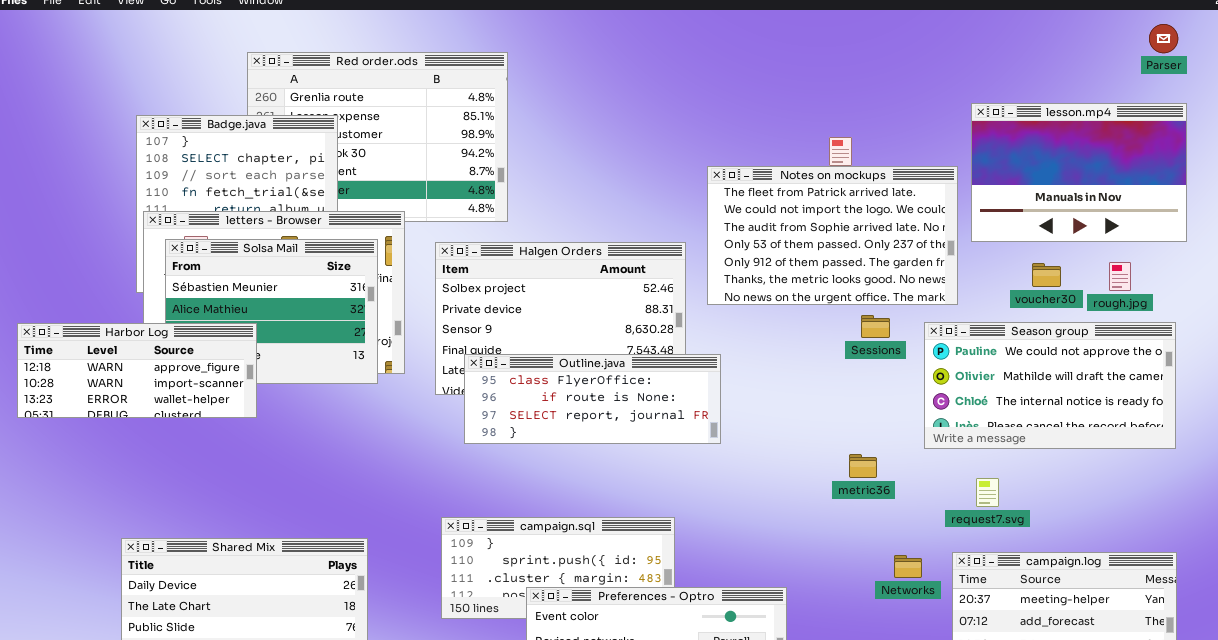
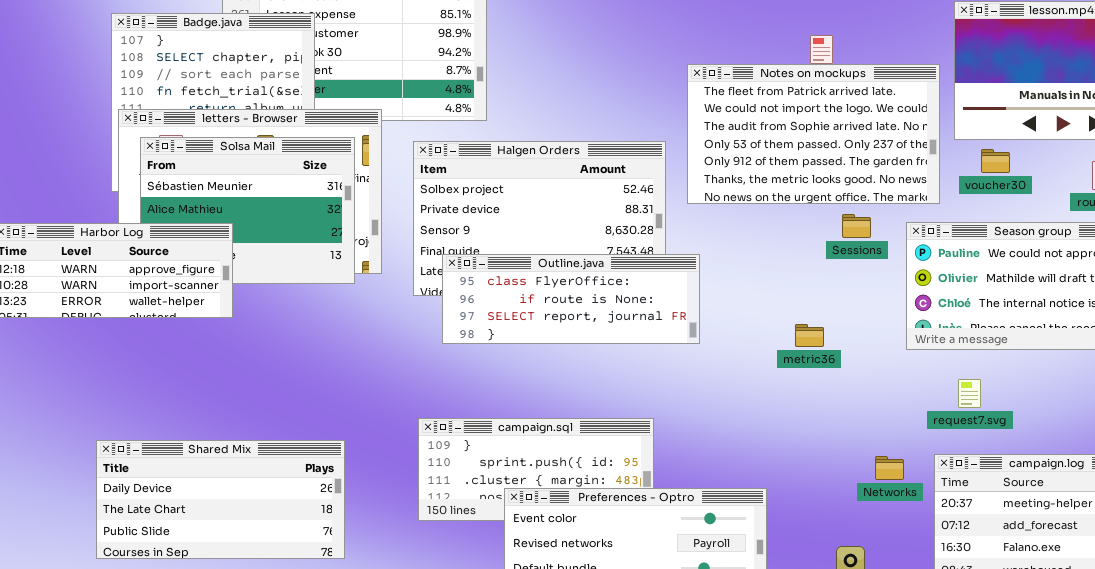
voucher30: [1032,263,1061,287] -> [981,149,1010,173], moved
metric36: [849,454,877,478] -> [795,324,824,347], moved

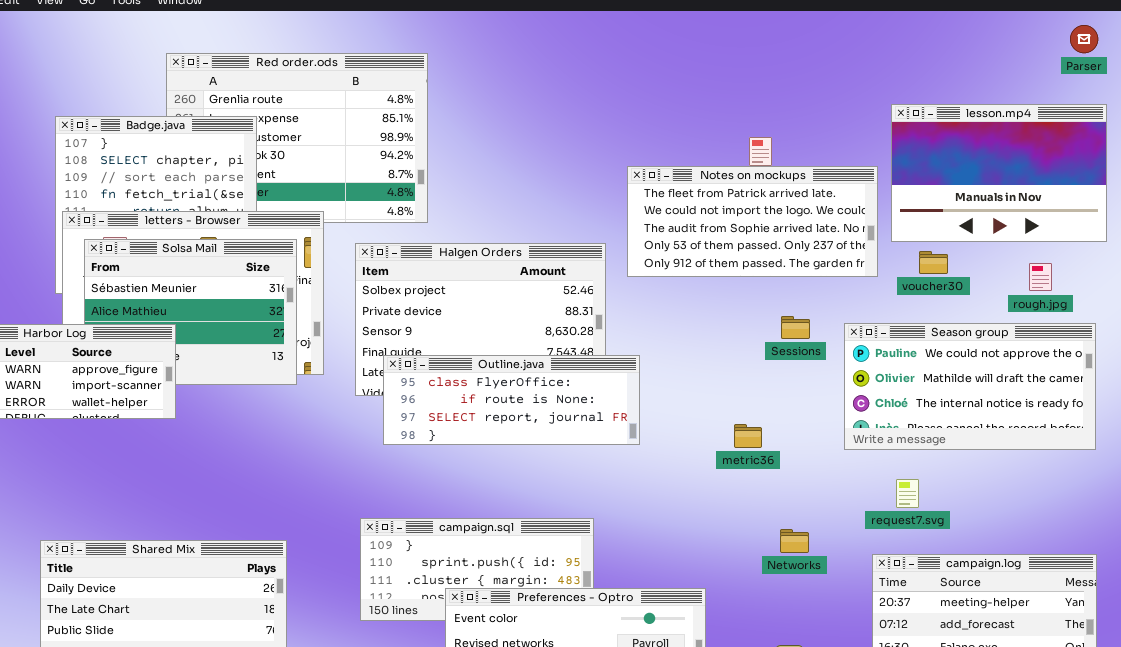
Notes on mockups: [687,64,940,204] -> [627,166,878,277], resized
Networks: [875,456,904,480] -> [780,529,809,553], moved

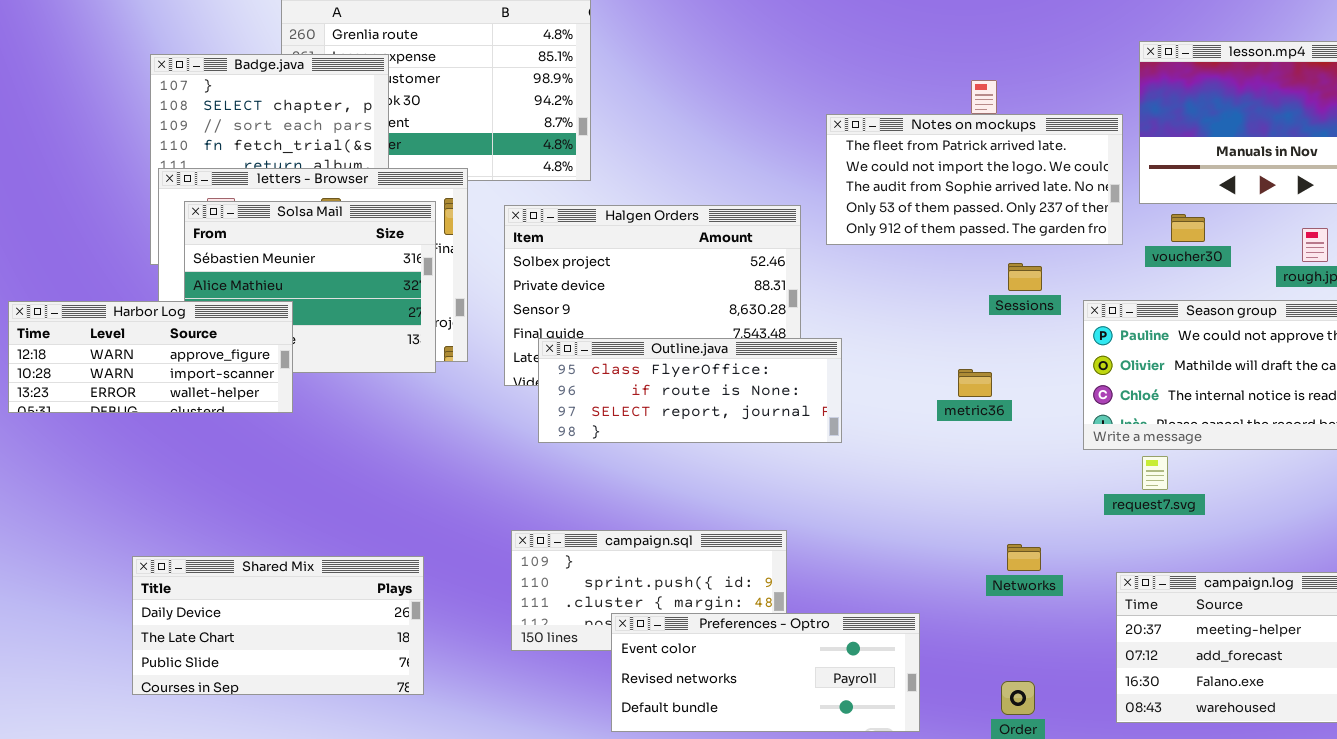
Sessions: [781,316,810,339] -> [1008,263,1042,291], moved
metric36: [734,424,762,448] -> [958,369,992,397], moved
request7.svg: [896,479,919,508] -> [1142,456,1168,490], moved

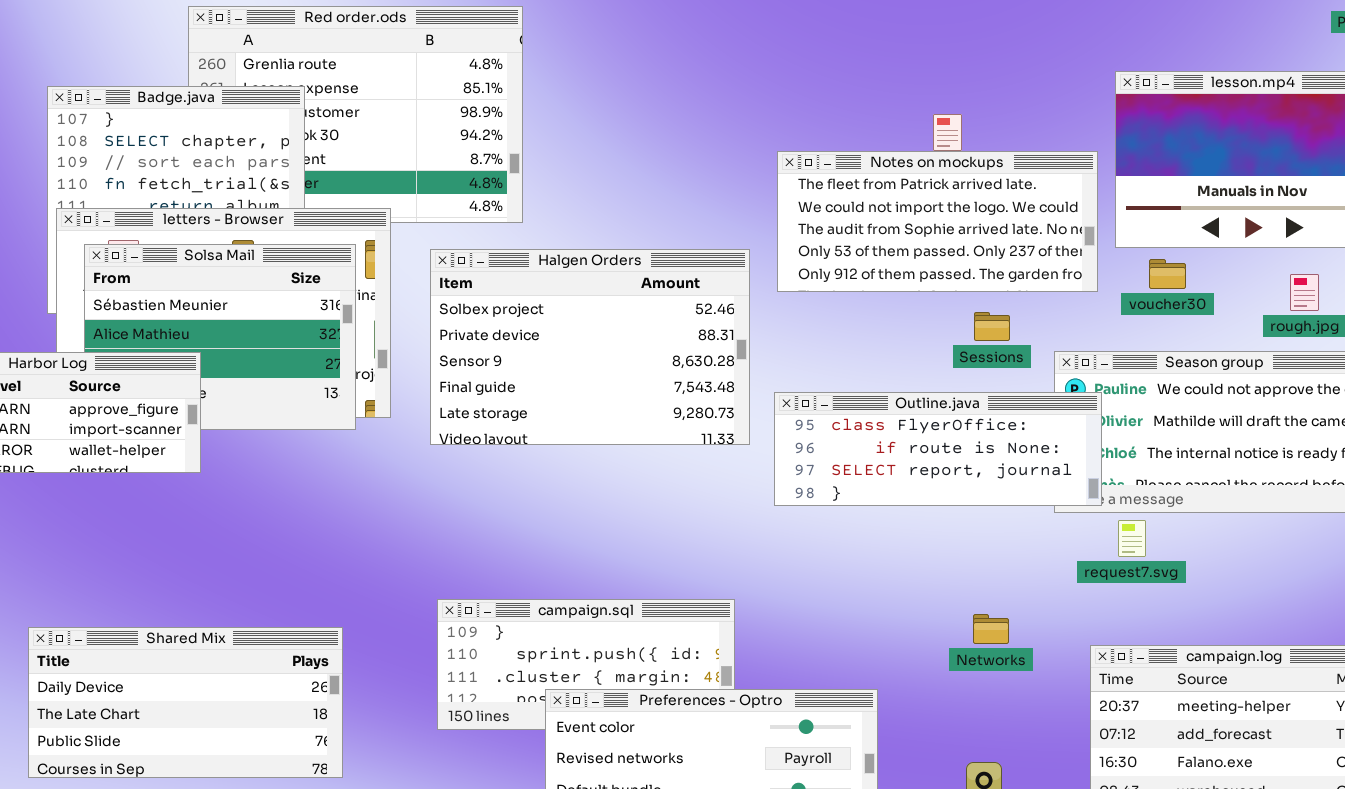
Outline.java: [538,338,842,443] -> [774,392,1102,506], moved

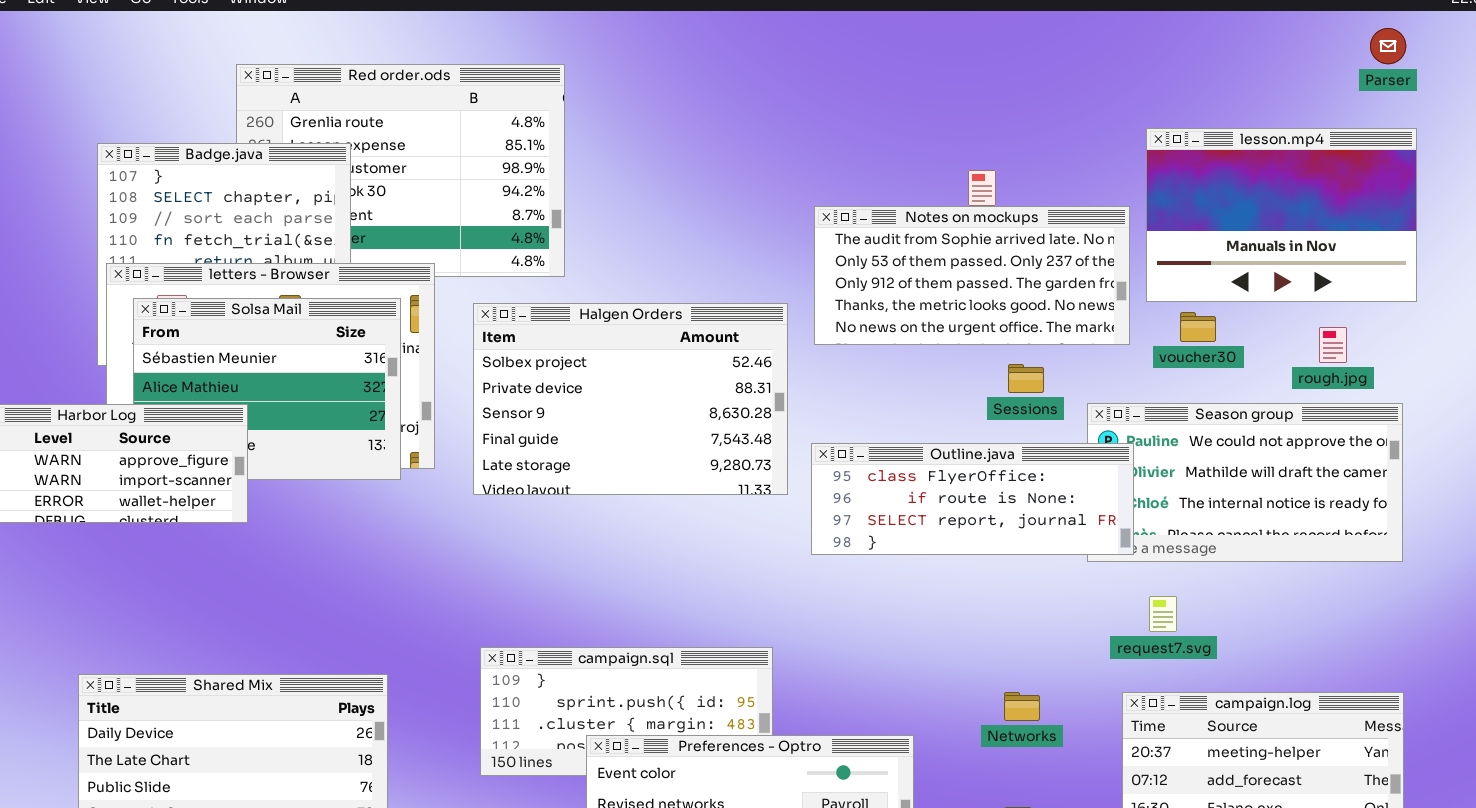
Notes on mockups: [777,151,1098,292] -> [814,206,1130,345], scrolled down 2 rows
request7.svg: [1118,520,1146,557] -> [1149,596,1177,632], moved
Networks: [973,614,1009,644] -> [1004,692,1040,721], moved

